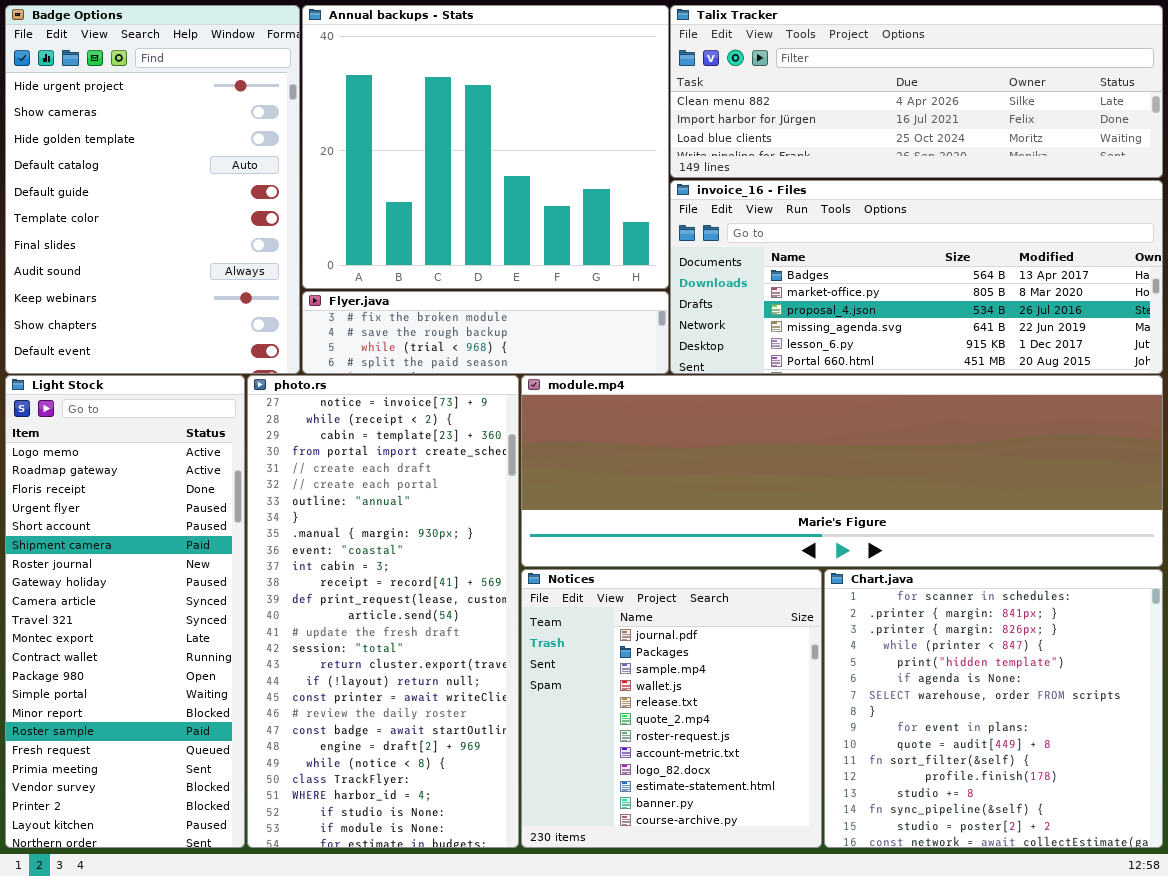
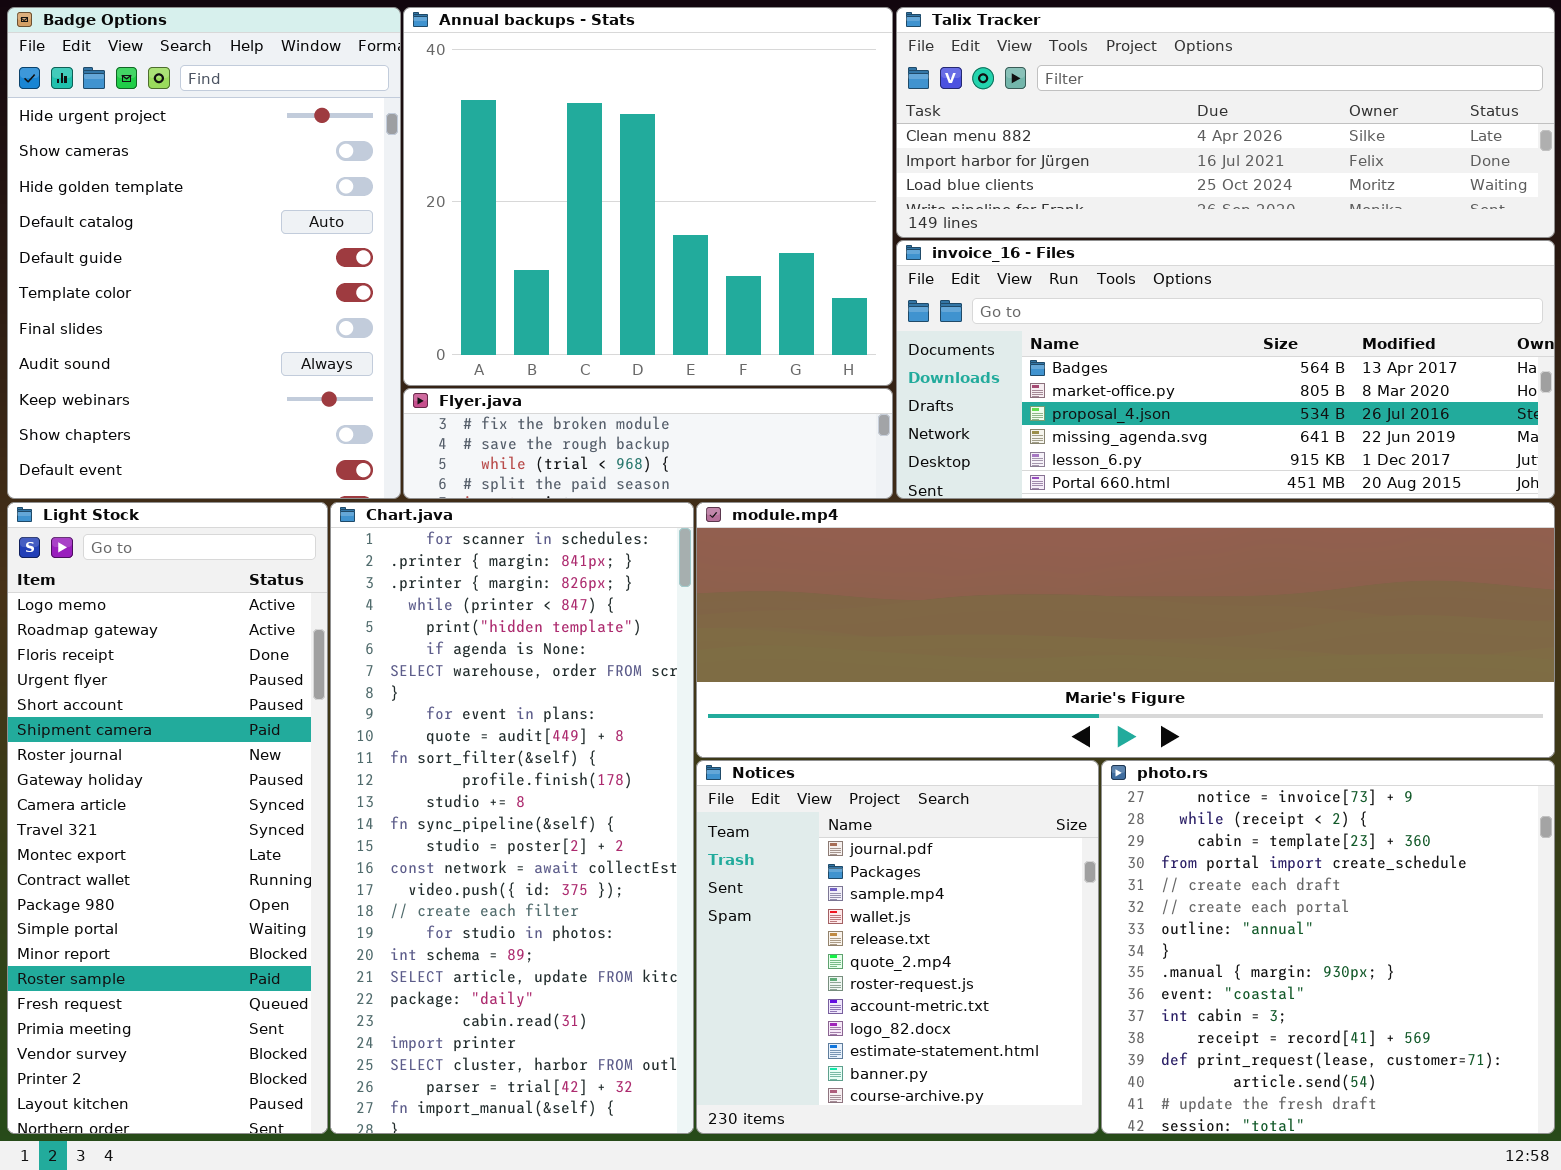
photo.rs: [247,375,519,848] -> [1101,760,1555,1134], moved, resized
Chart.java: [824,569,1163,848] -> [330,502,694,1134], moved, resized

